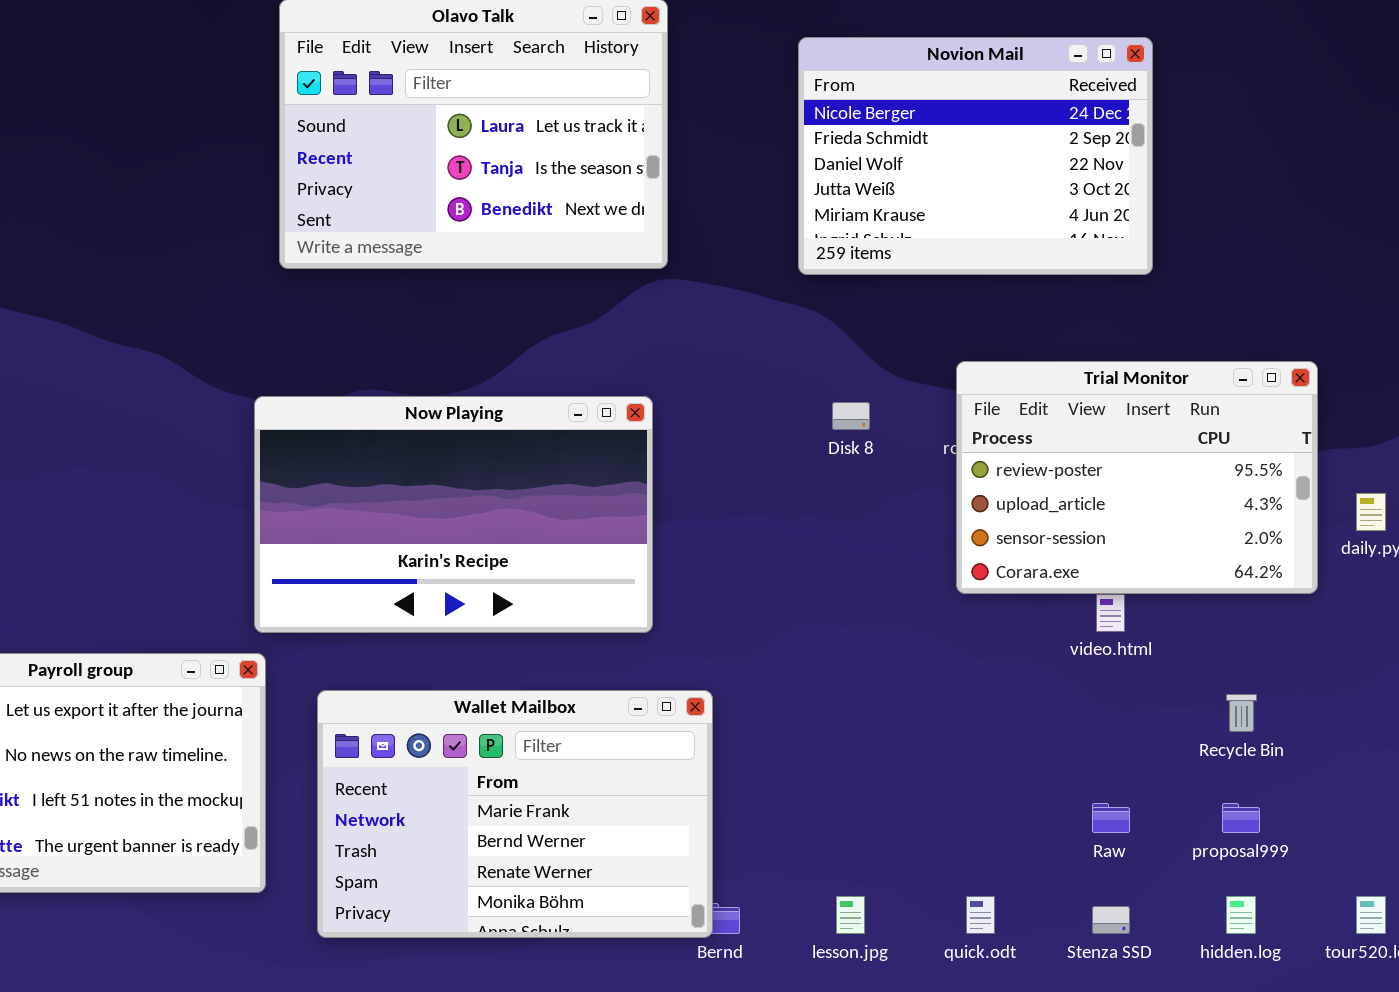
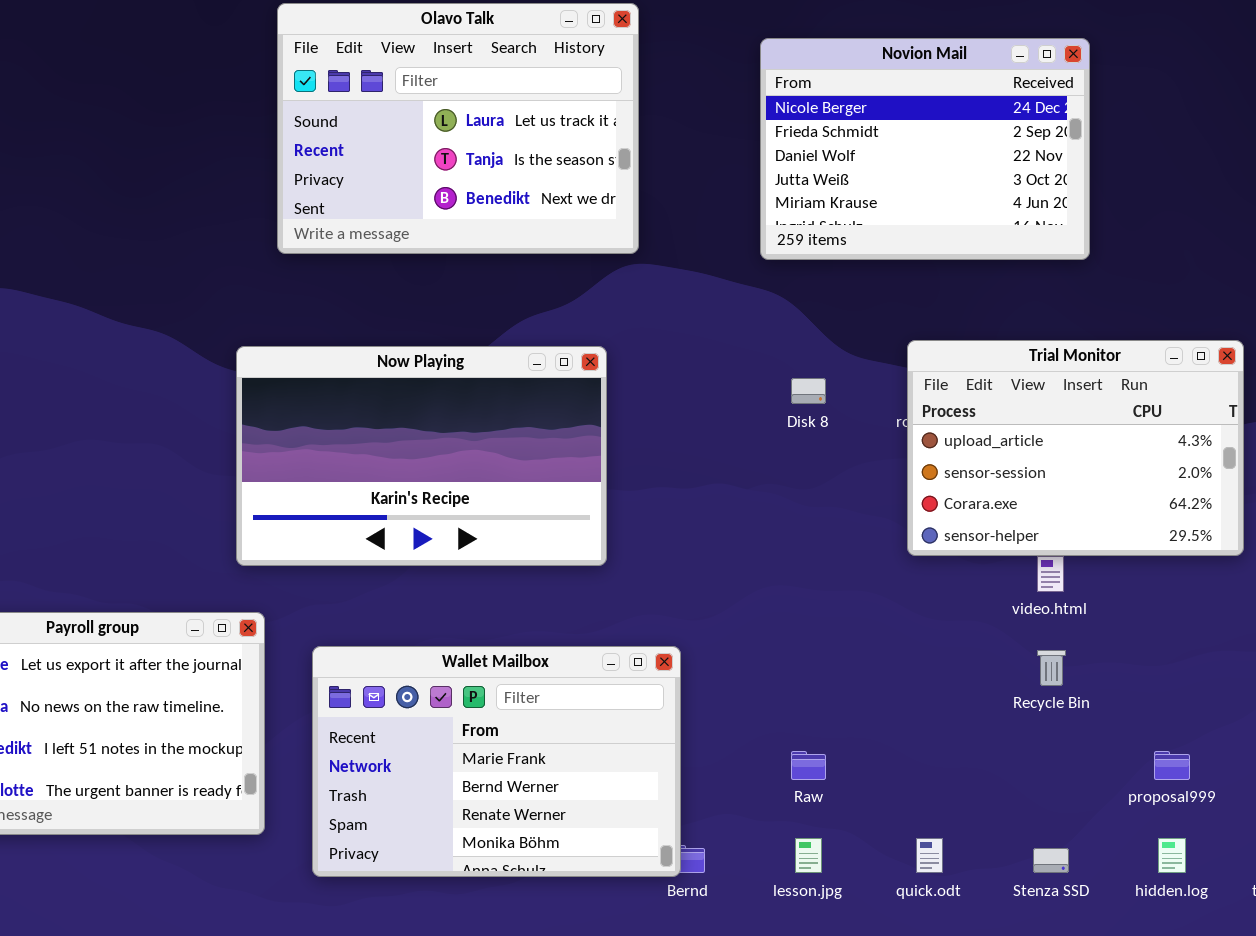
Trial Monitor: [956,361,1318,594] -> [907,340,1244,556], scrolled down 1 row
Now Playing: [254,396,653,633] -> [236,346,607,566], moved
Recycle Bin: [1226,694,1257,732] -> [1037,650,1066,686], moved
Raw: [1092,803,1130,833] -> [791,751,826,780], moved

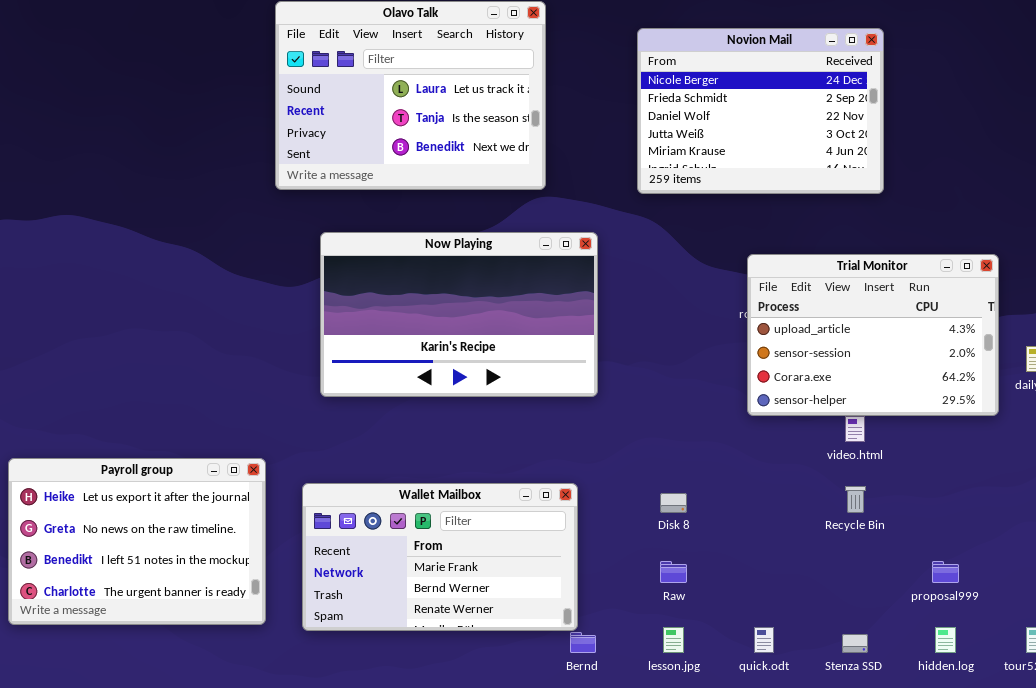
Now Playing: [236,346,607,566] -> [320,232,598,397], moved
Disk 8: [791,378,826,404] -> [660,493,687,513], moved
Wallet Mailbox: [312,646,681,877] -> [302,483,578,631], resized

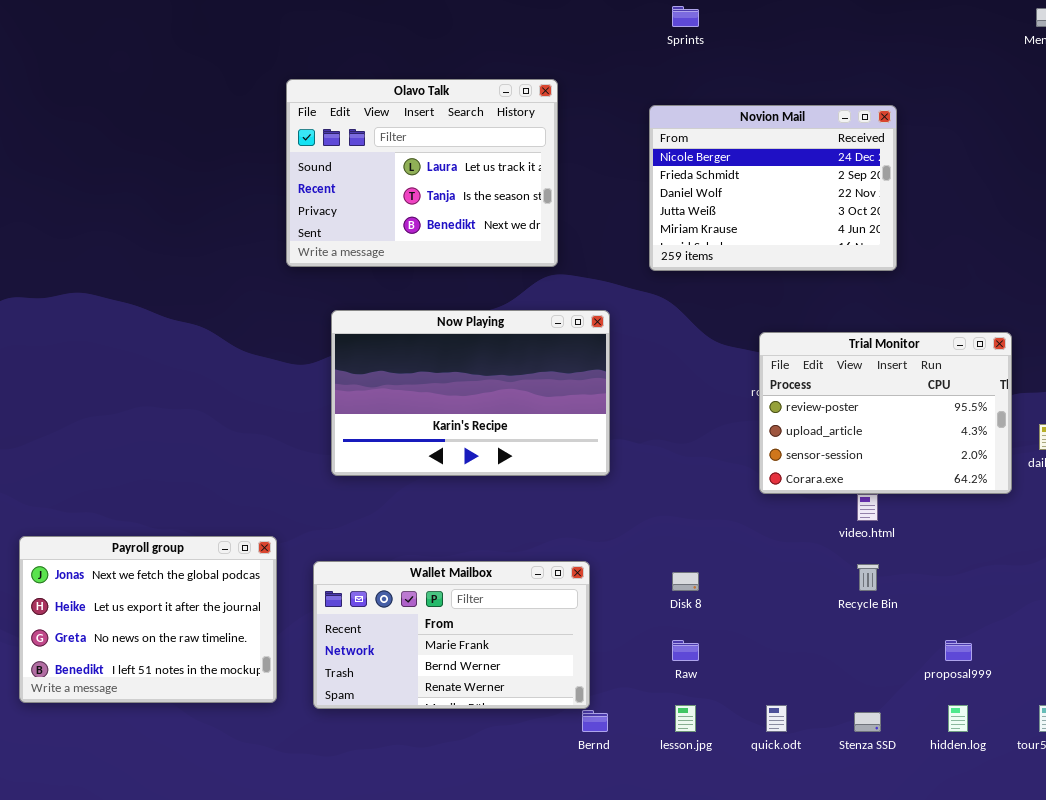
Trial Monitor: [747,254,999,416] -> [759,332,1012,494], scrolled up 1 row
Payroll group: [8,458,266,625] -> [19,536,277,703], scrolled up 1 row

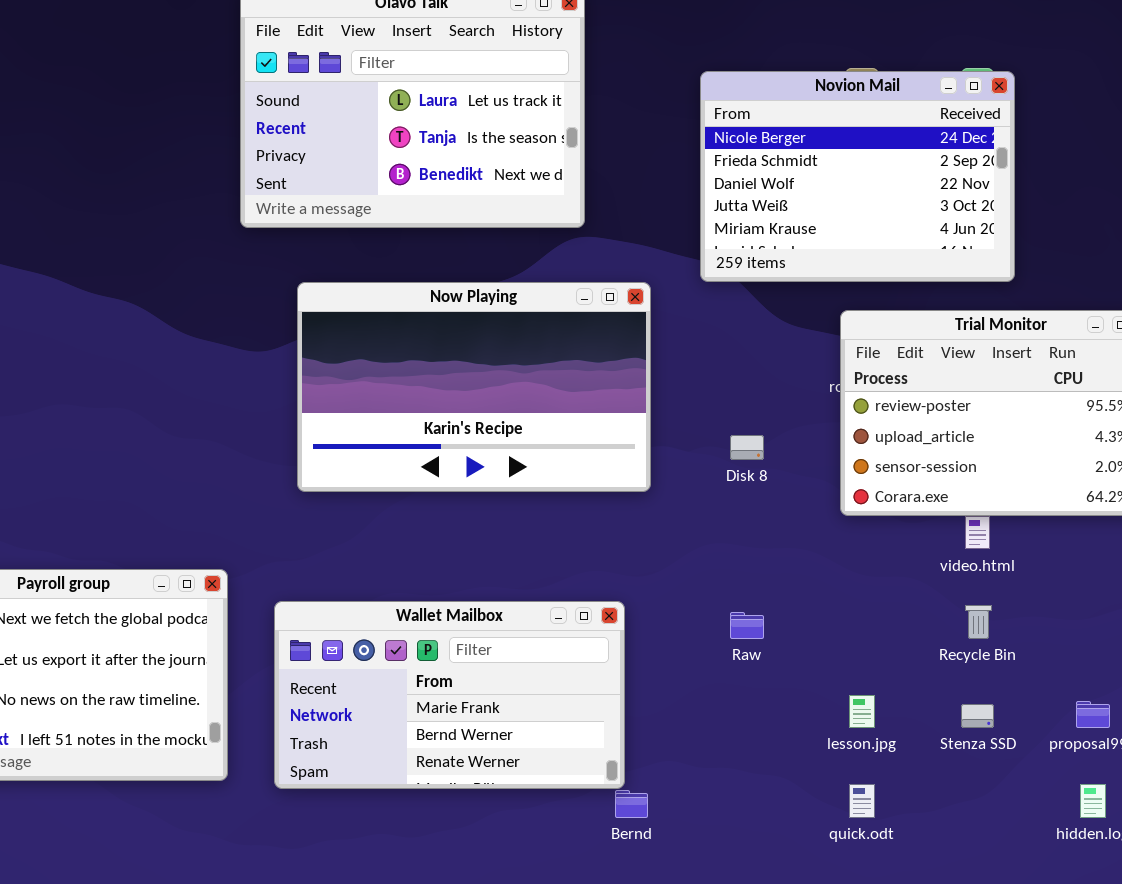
Novion Mail: [649,105,897,271] -> [700,71,1015,282], moved
Disk 8: [672,572,699,591] -> [730,435,764,460], moved
Raw: [672,640,699,661] -> [730,612,764,639], moved
lesson.jpg: [675,705,696,732] -> [849,695,875,728], moved
Stenza SSD: [854,712,881,732] -> [961,704,994,728], moved

